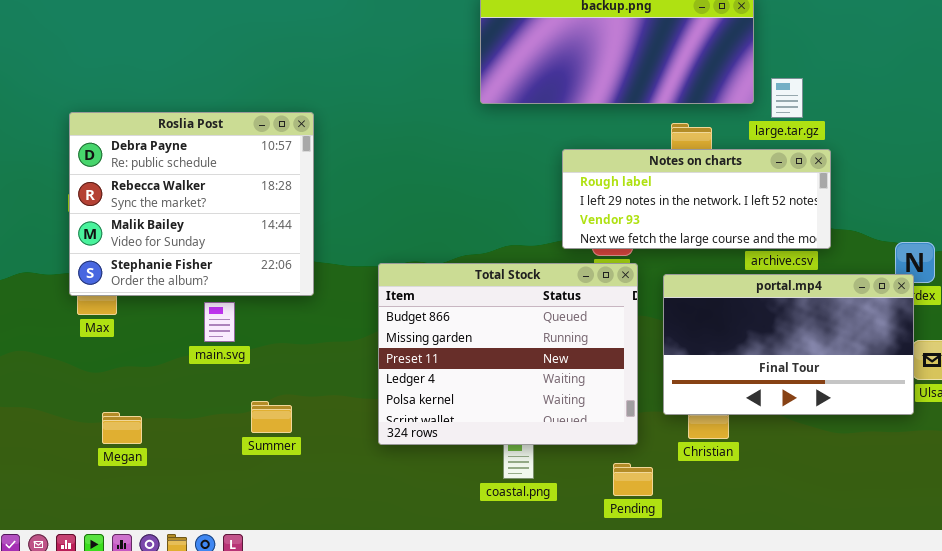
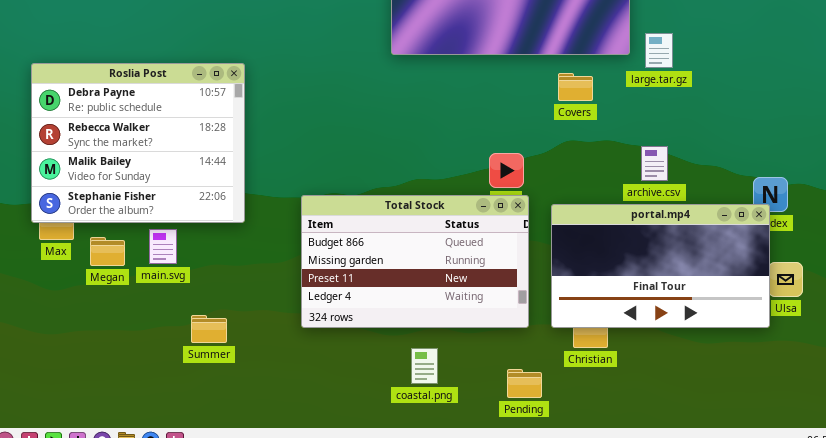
Notes on charts: [562,149,831,249] -> none, closed
Total Stock: [378,263,638,445] -> [301,195,529,328], resized
Megan: [102,412,142,444] -> [90,237,125,266], moved

